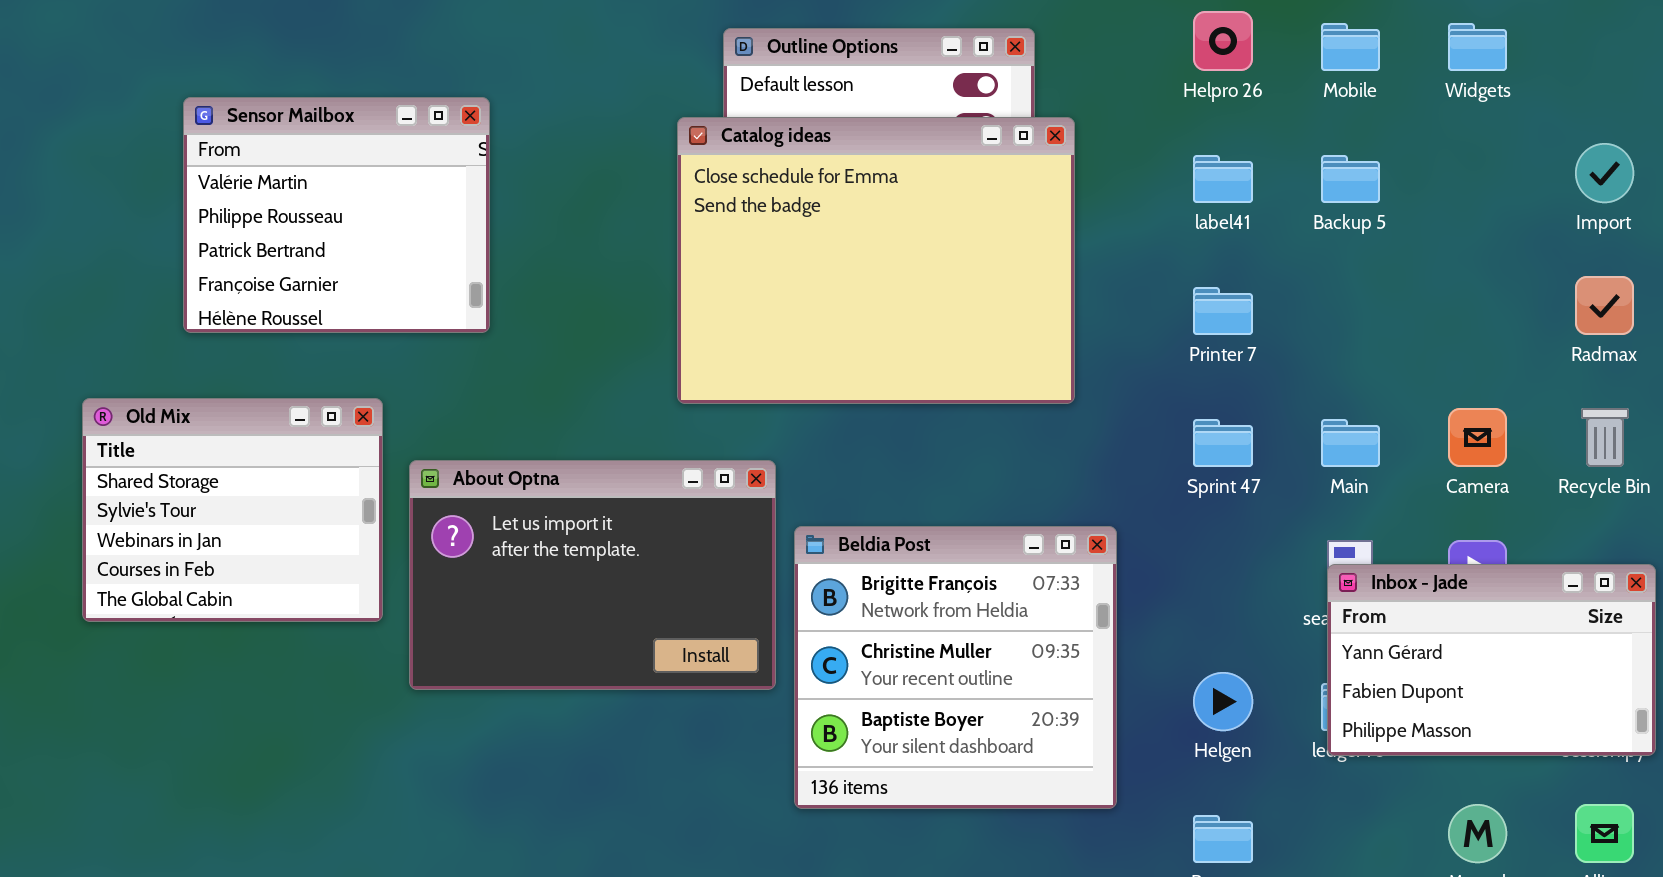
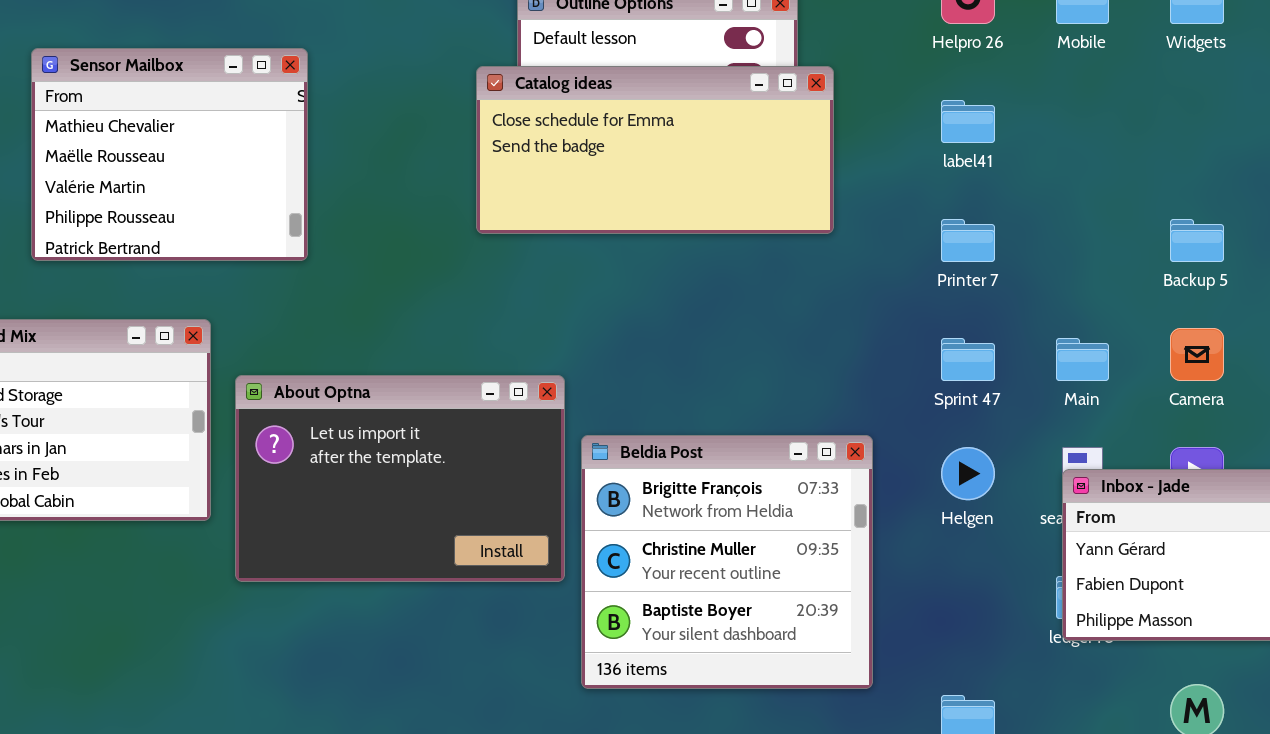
Sensor Mailbox: [183,97,490,333] -> [31,48,308,261], scrolled up 2 rows
Catalog ideas: [677,117,1075,404] -> [476,66,834,234], resized
Backup 5: [1321,155,1380,203] -> [1170,219,1224,262], moved
Helgen: [1193,672,1253,731] -> [941,447,995,500], moved

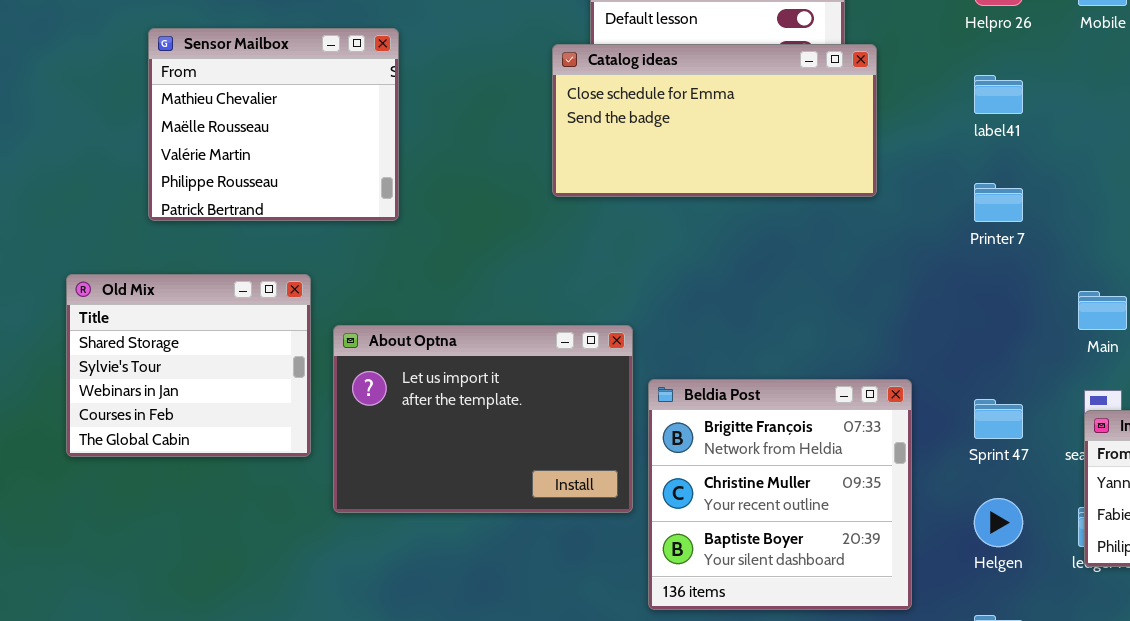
Sprint 47: [941,338,995,381] -> [974,399,1023,439], moved
Helgen: [941,447,995,500] -> [974,498,1023,547], moved

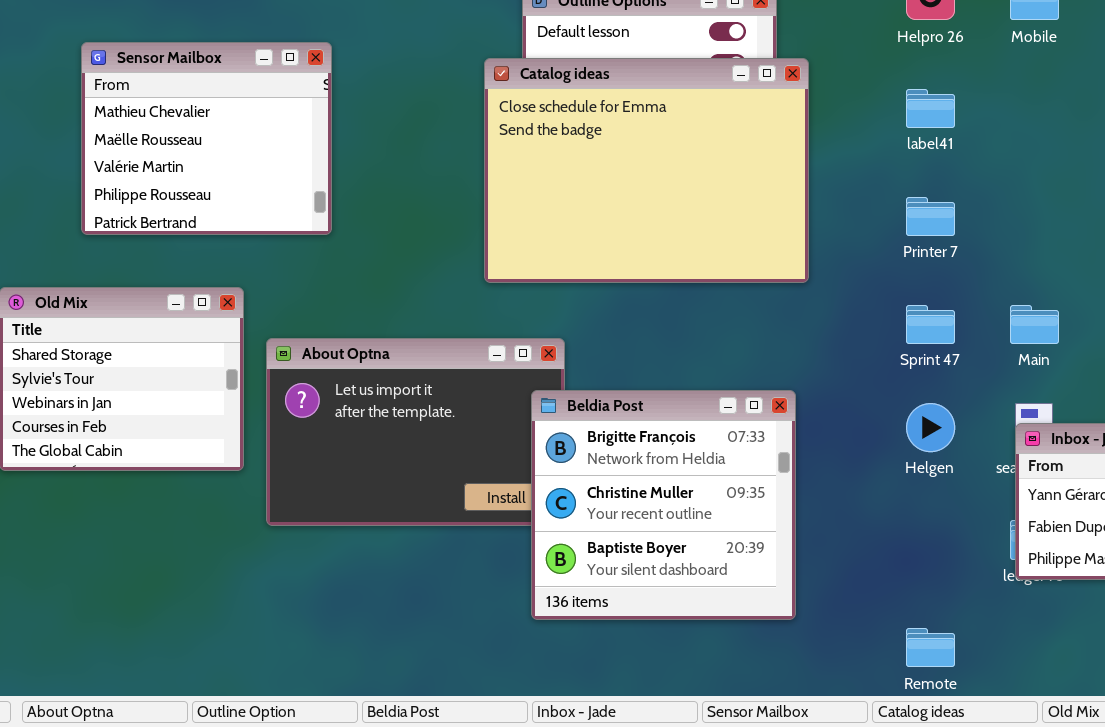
Catalog ideas: [552,44,877,197] -> [484,58,809,283], resized
Beldia Post: [648,379,912,610] -> [531,390,796,620], moved
Sprint 47: [974,399,1023,439] -> [906,305,955,344], moved
Helgen: [974,498,1023,547] -> [906,403,955,452], moved

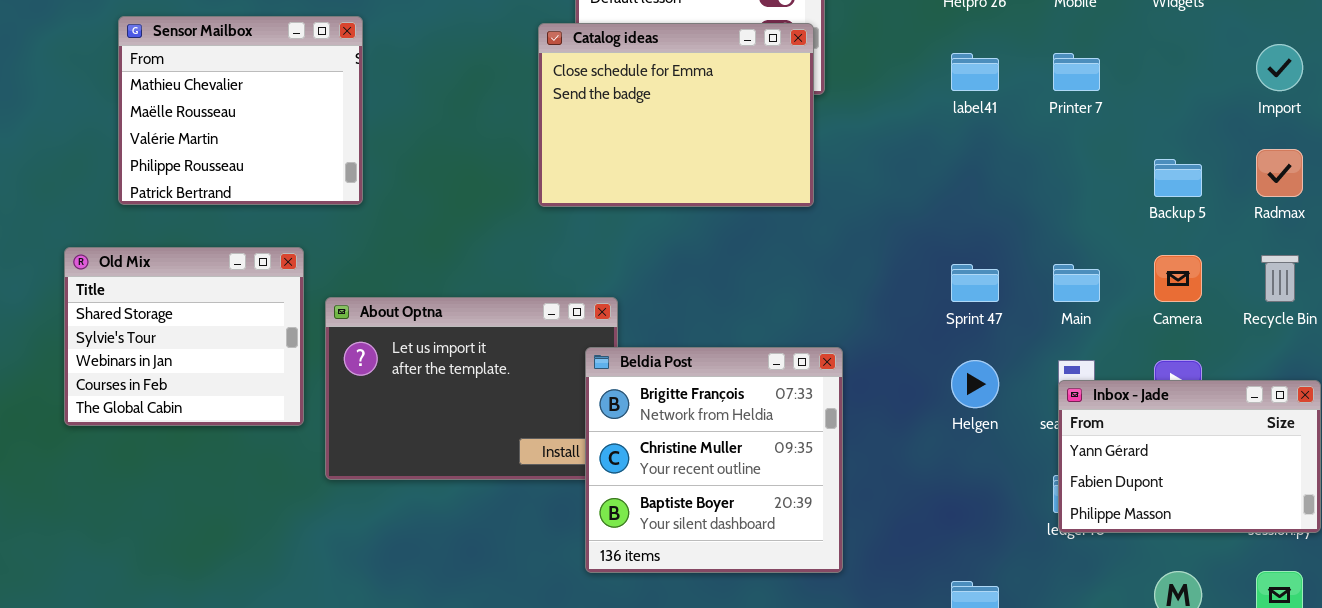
Sensor Mailbox: [81,42,332,235] -> [118,16,363,205], moved
Catalog ideas: [484,58,809,283] -> [538,23,814,207], resized
Printer 7: [906,197,955,236] -> [1053,53,1100,91], moved

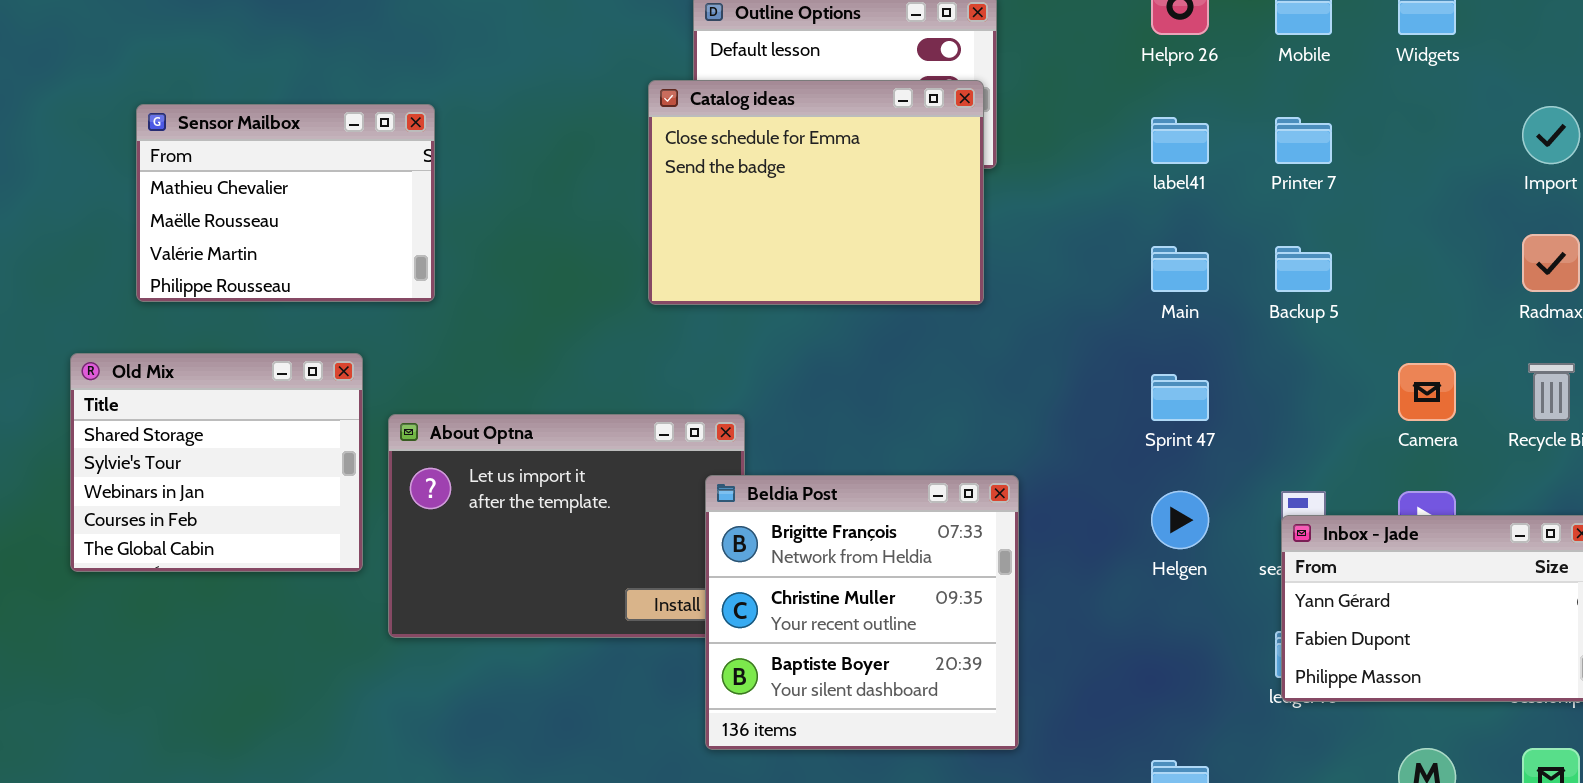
Sensor Mailbox: [118,16,363,205] -> [136,104,435,302], resized
Backup 5: [1154,159,1202,197] -> [1275,246,1332,292], moved
Main: [1053,264,1100,302] -> [1151,246,1209,292], moved

